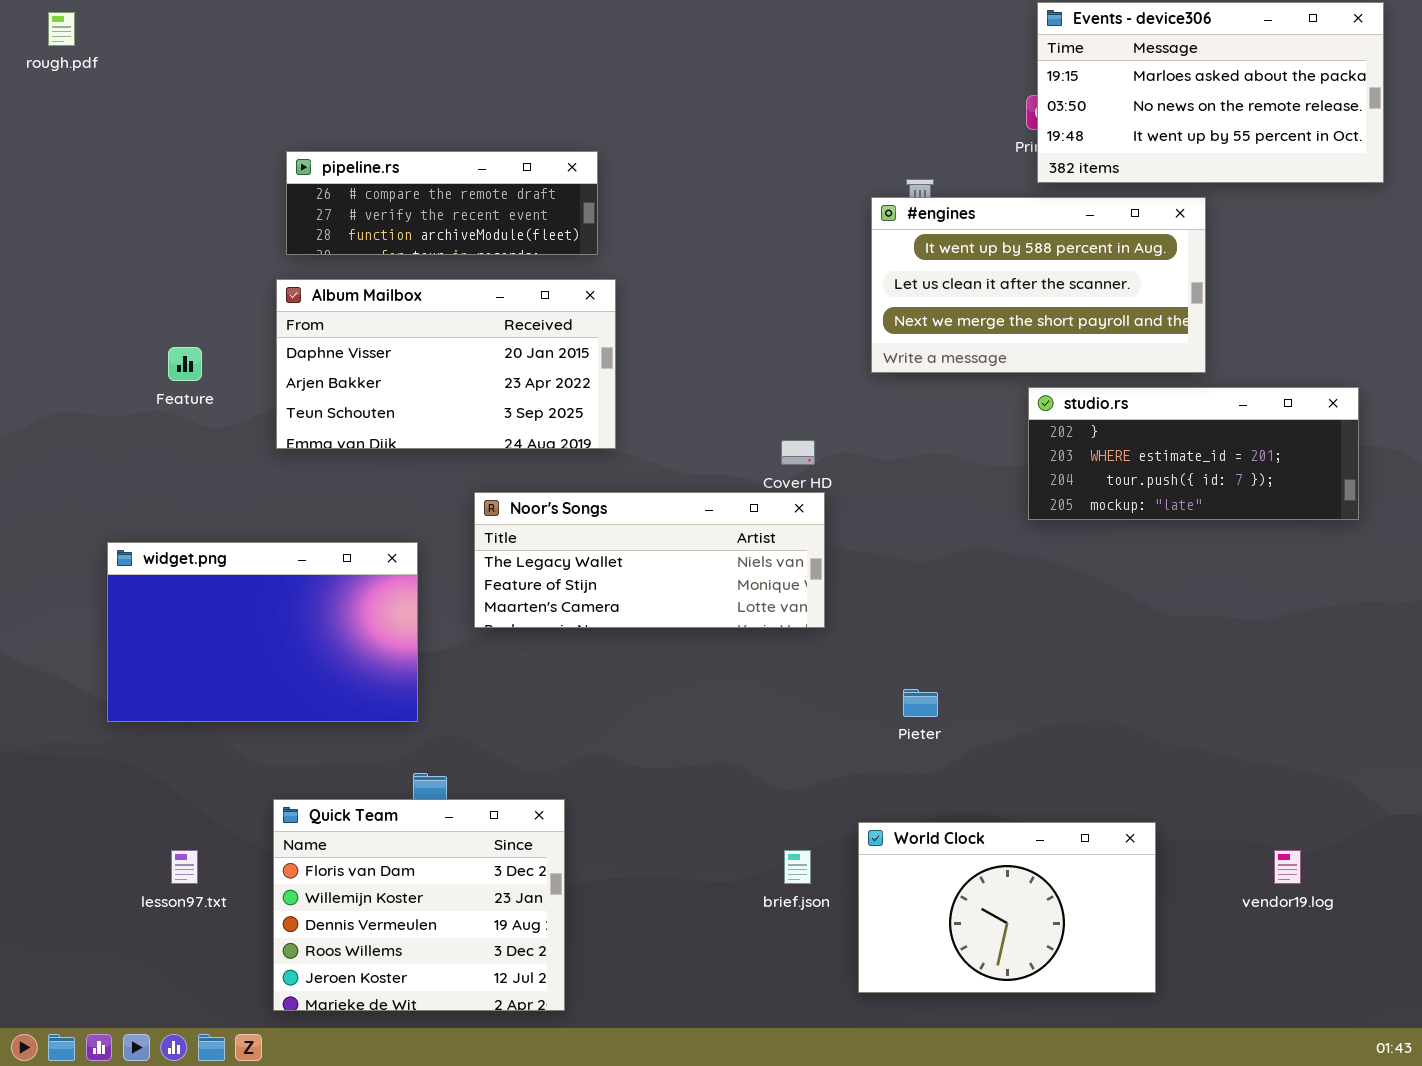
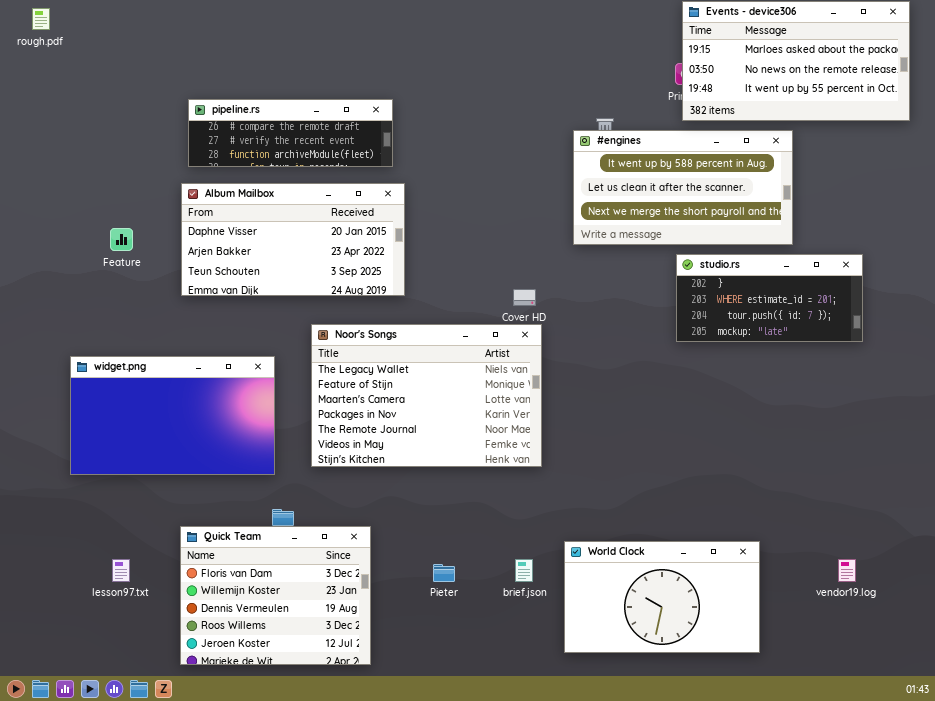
studio.rs: [1028,387,1359,520] -> [676,254,863,342], resized
Noor's Songs: [474,492,825,628] -> [311,324,542,467], resized
Pieter: [903,689,938,717] -> [433,564,455,582], moved

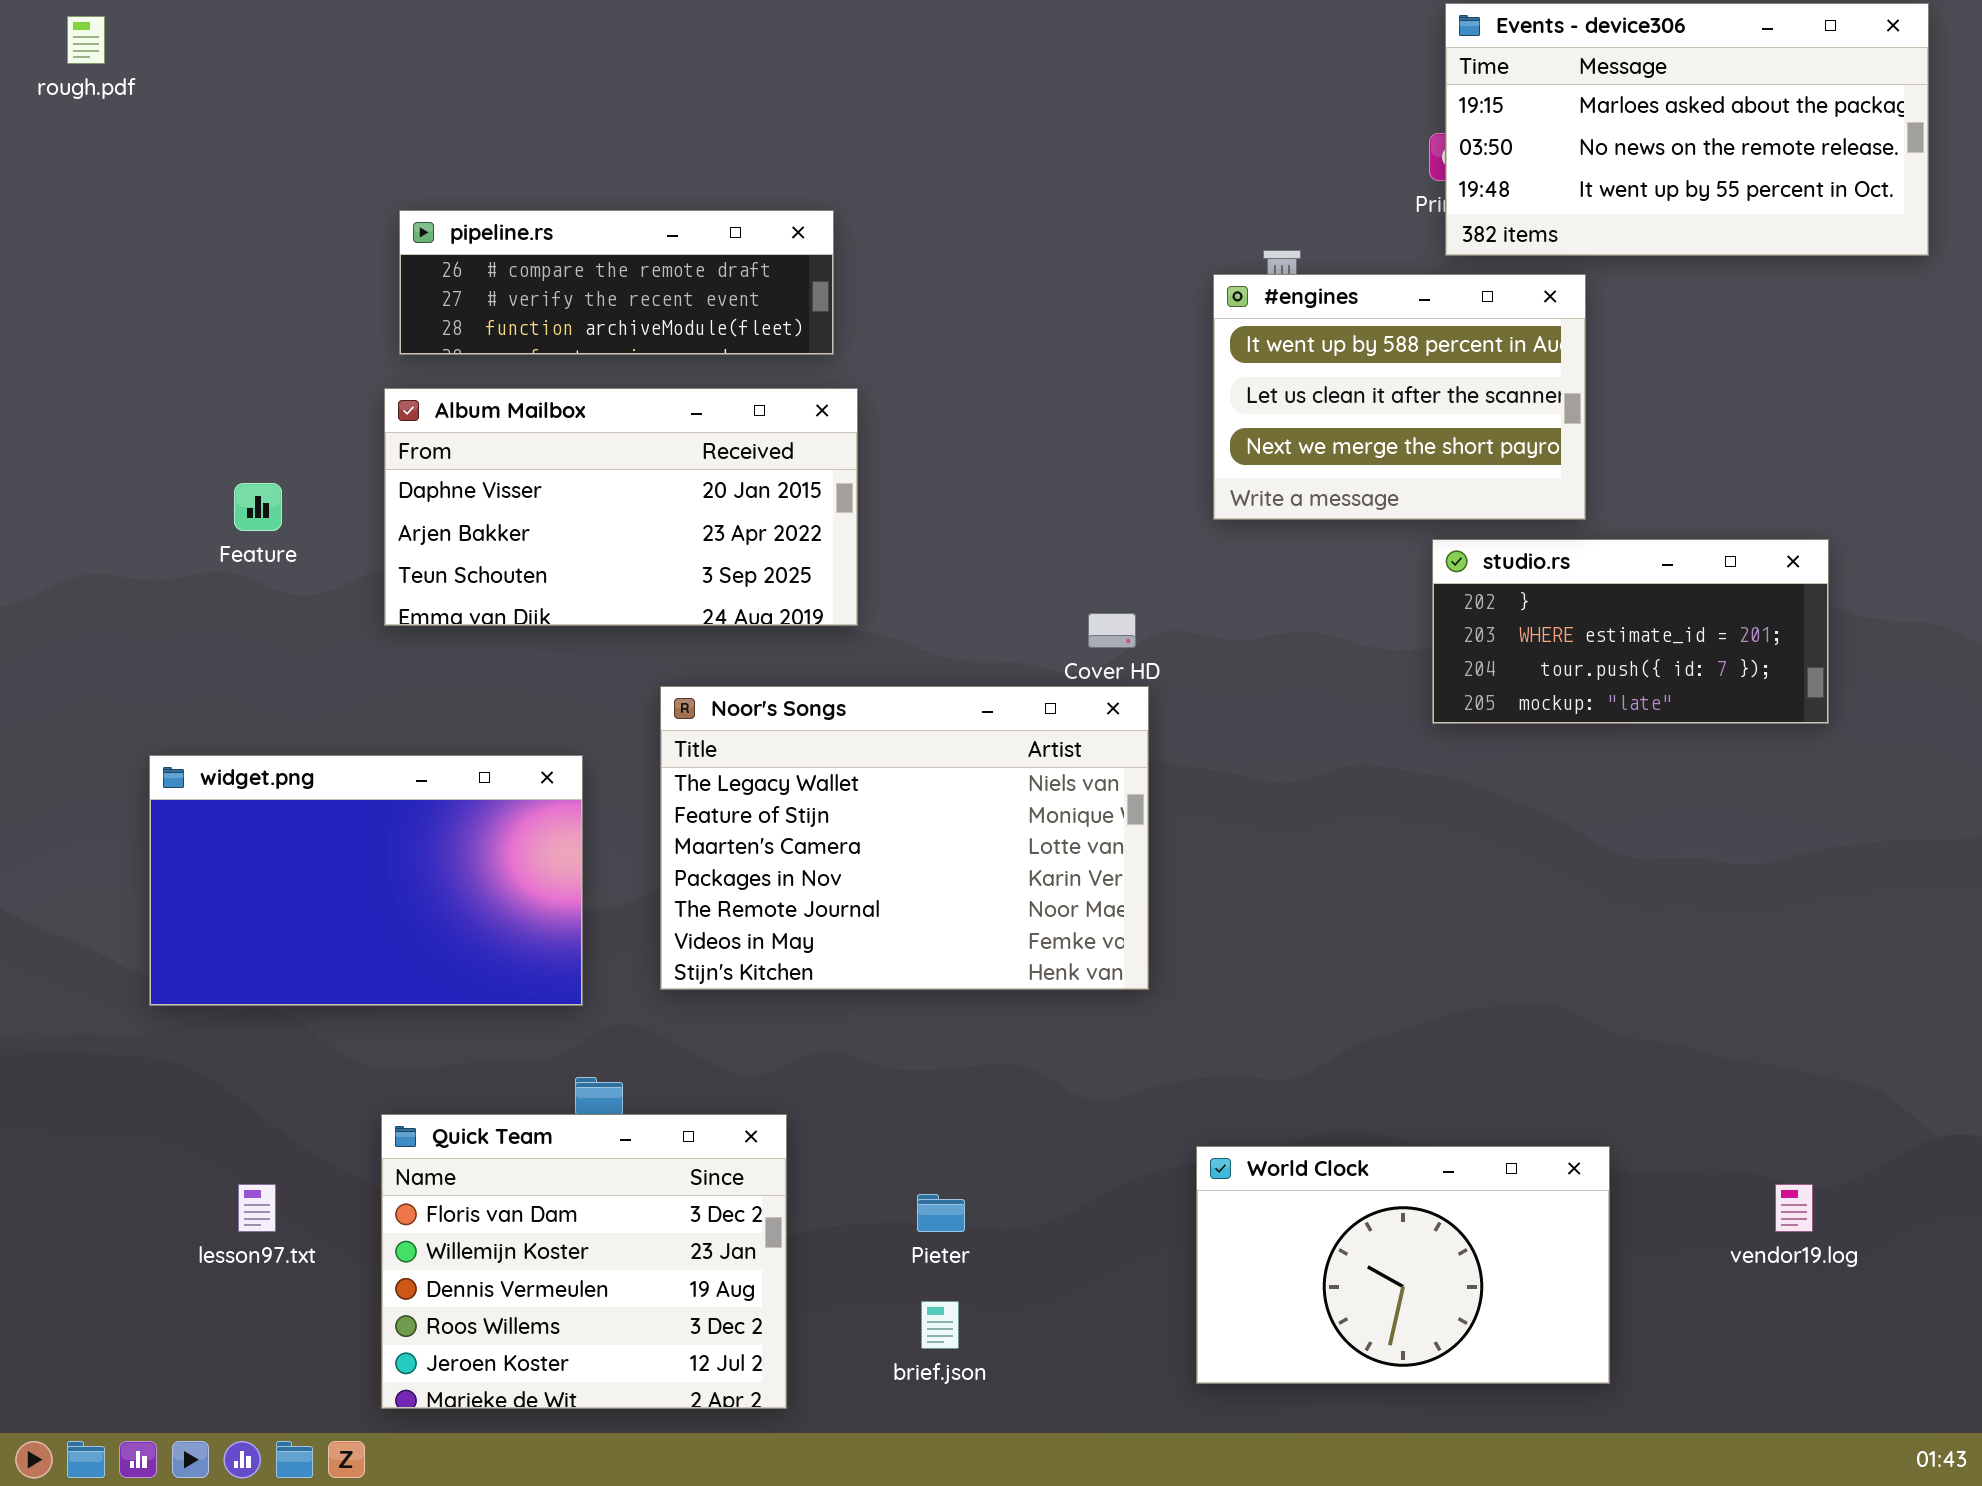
#engines: [573,130,793,245] -> [1213,274,1586,520], resized
brief.json: [515,559,533,582] -> [921,1301,959,1349], moved

